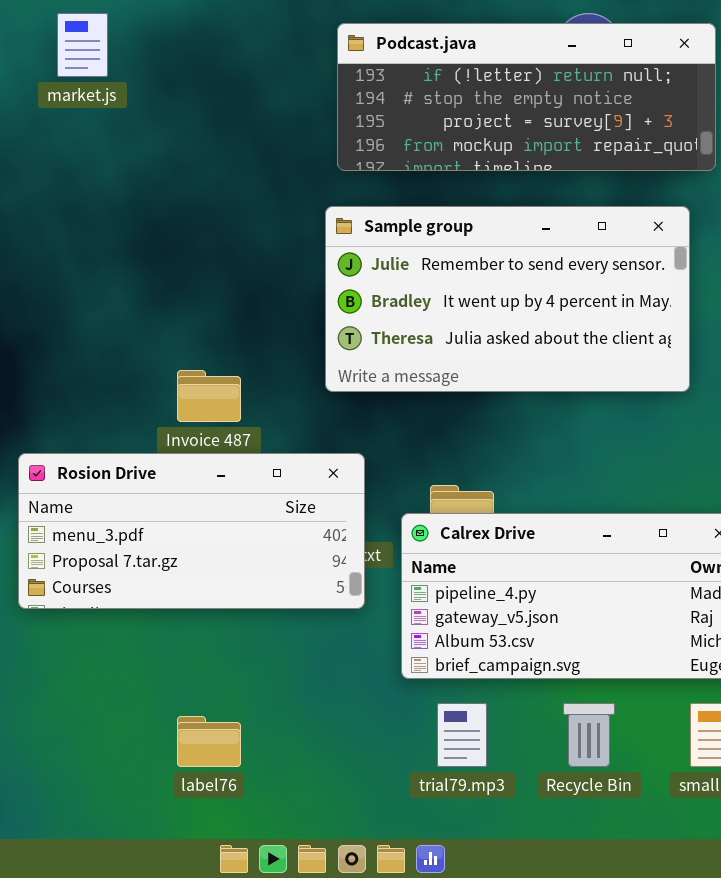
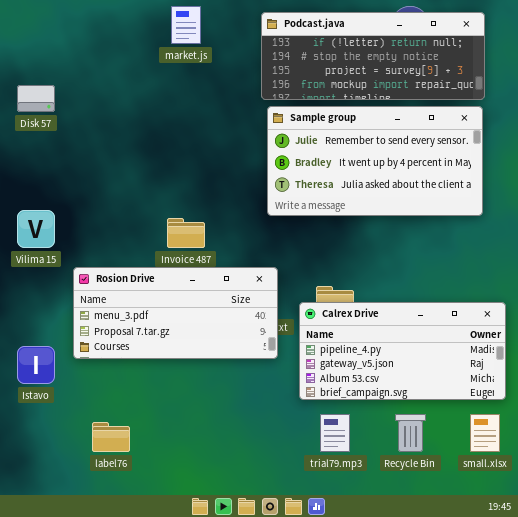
market.js: [57,13,108,77] -> [171,6,201,44], moved
Sample group: [325,206,690,392] -> [267,106,483,216], moved
label76: [177,716,241,767] -> [92,422,130,452], moved

